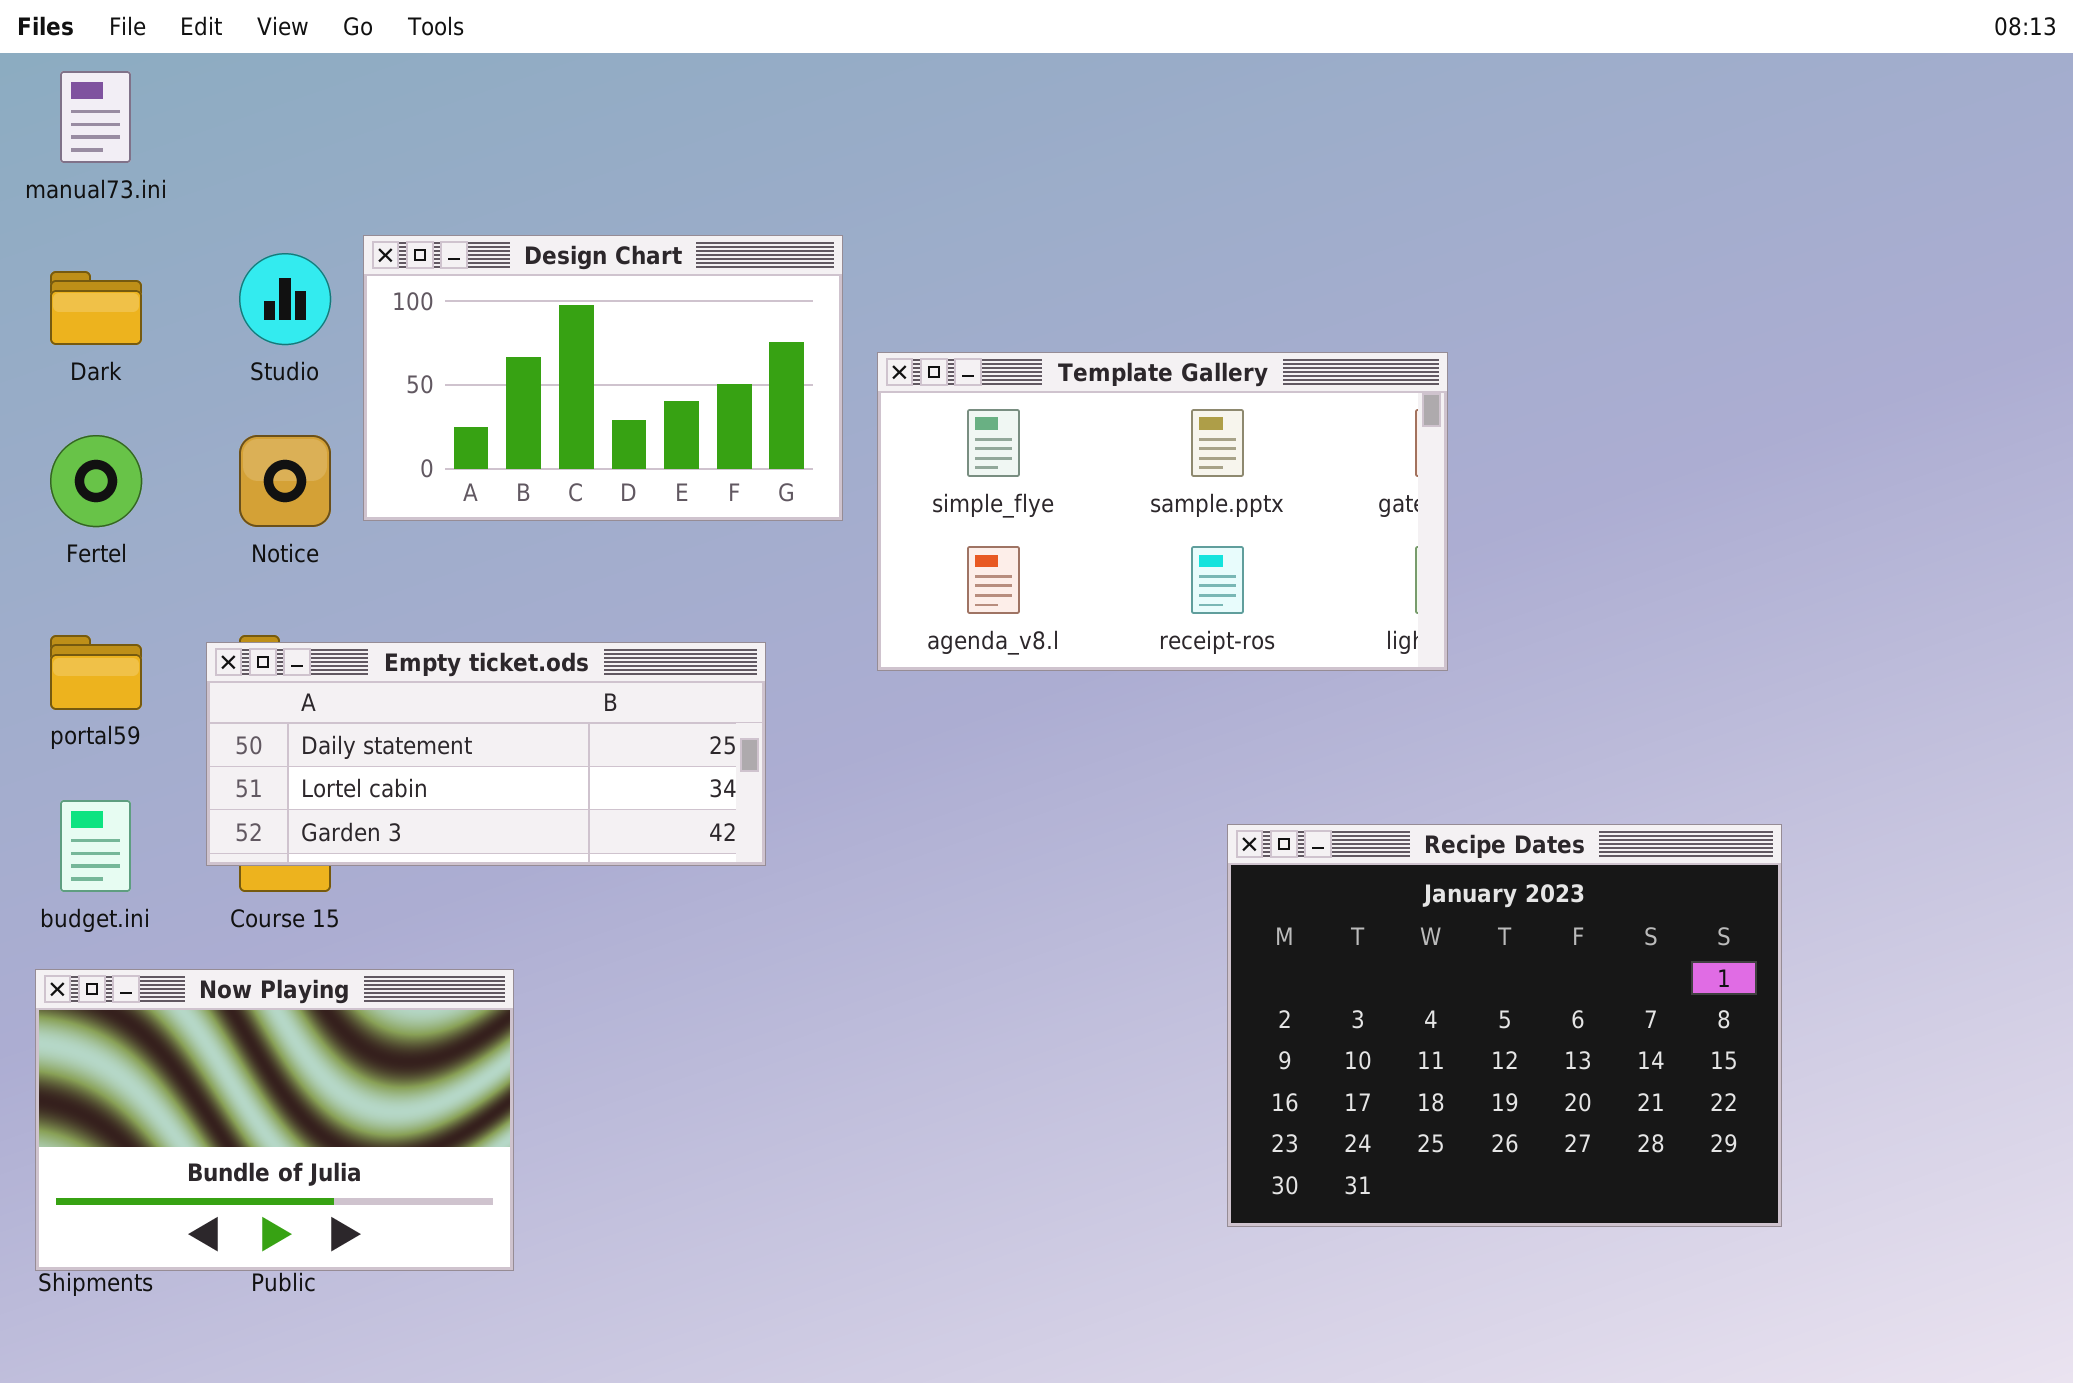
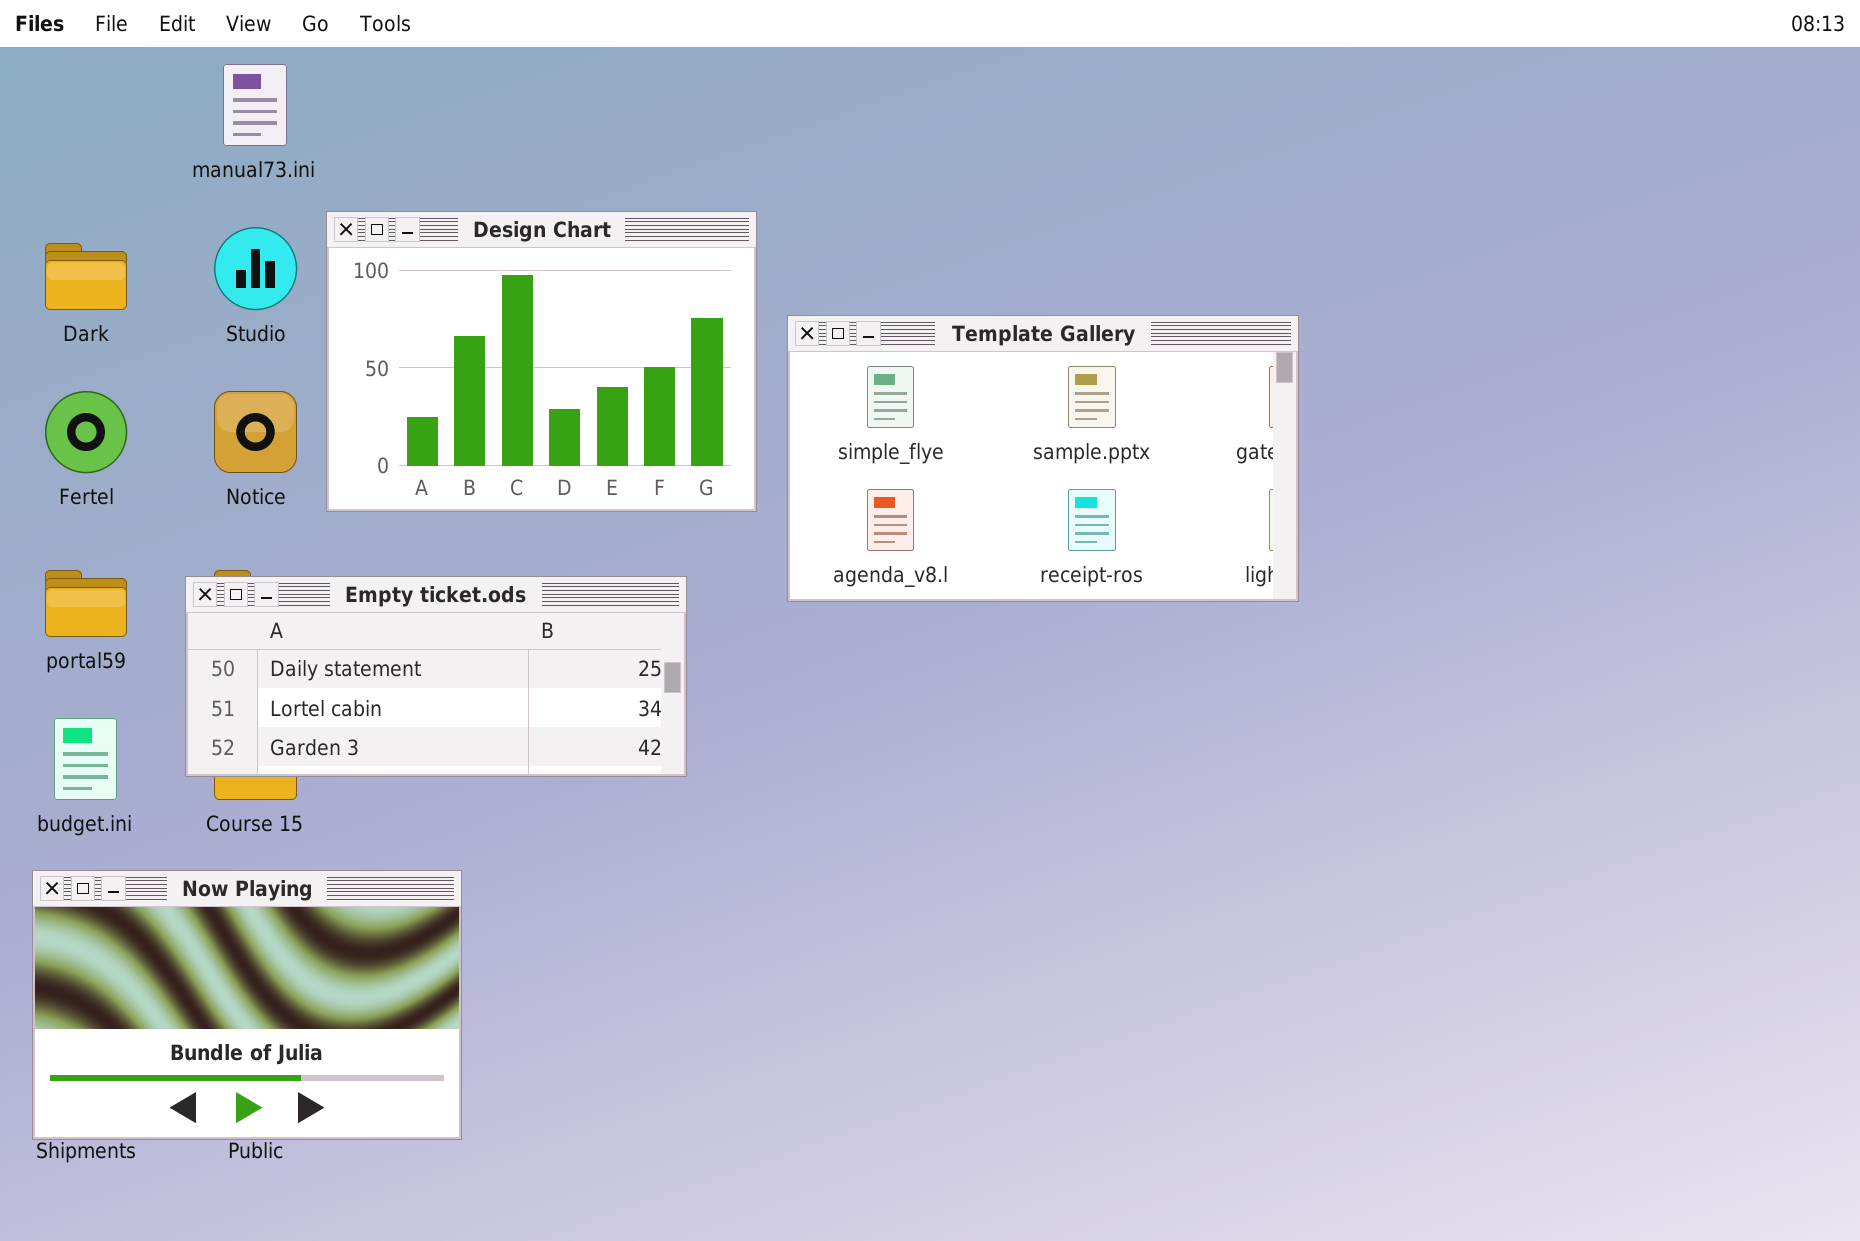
manual73.ini: [60,71,131,163] -> [223,64,287,146], moved
Design Chart: [363,235,843,521] -> [326,211,757,512], resized
Recipe Dates: [1227,824,1782,1227] -> none, closed

